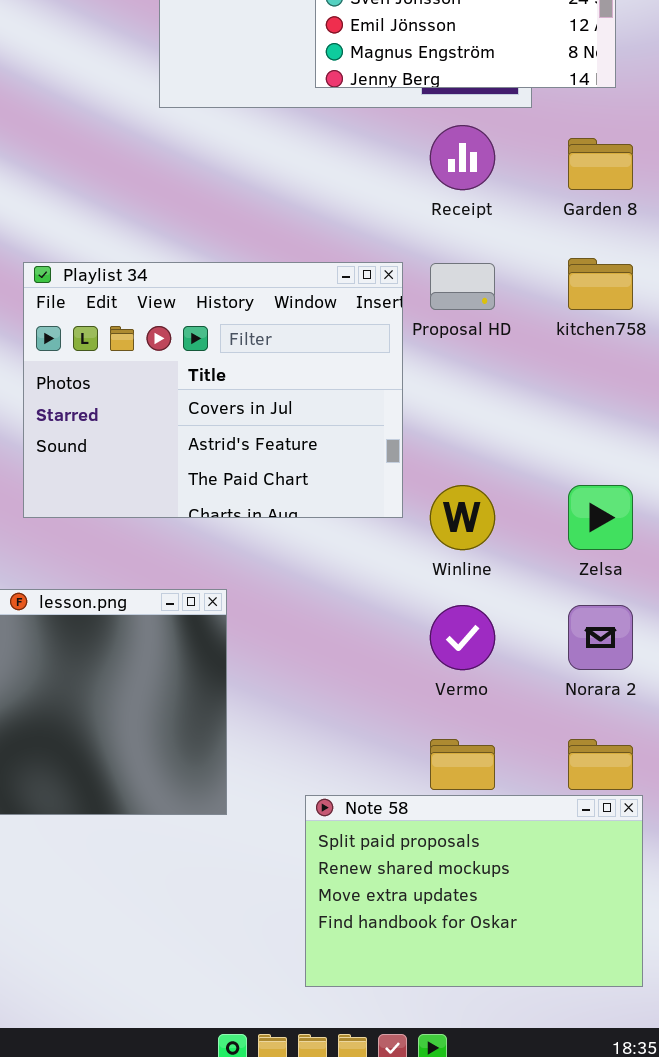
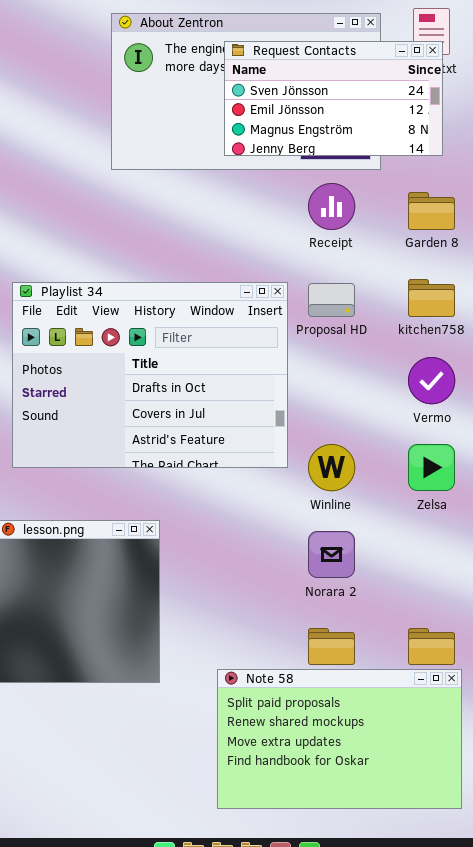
Playlist 34: [23,262,403,518] -> [12,282,288,468], scrolled up 1 row
Vermo: [430,605,495,670] -> [408,357,455,404], moved
Norara 2: [568,605,633,670] -> [308,531,355,578], moved

